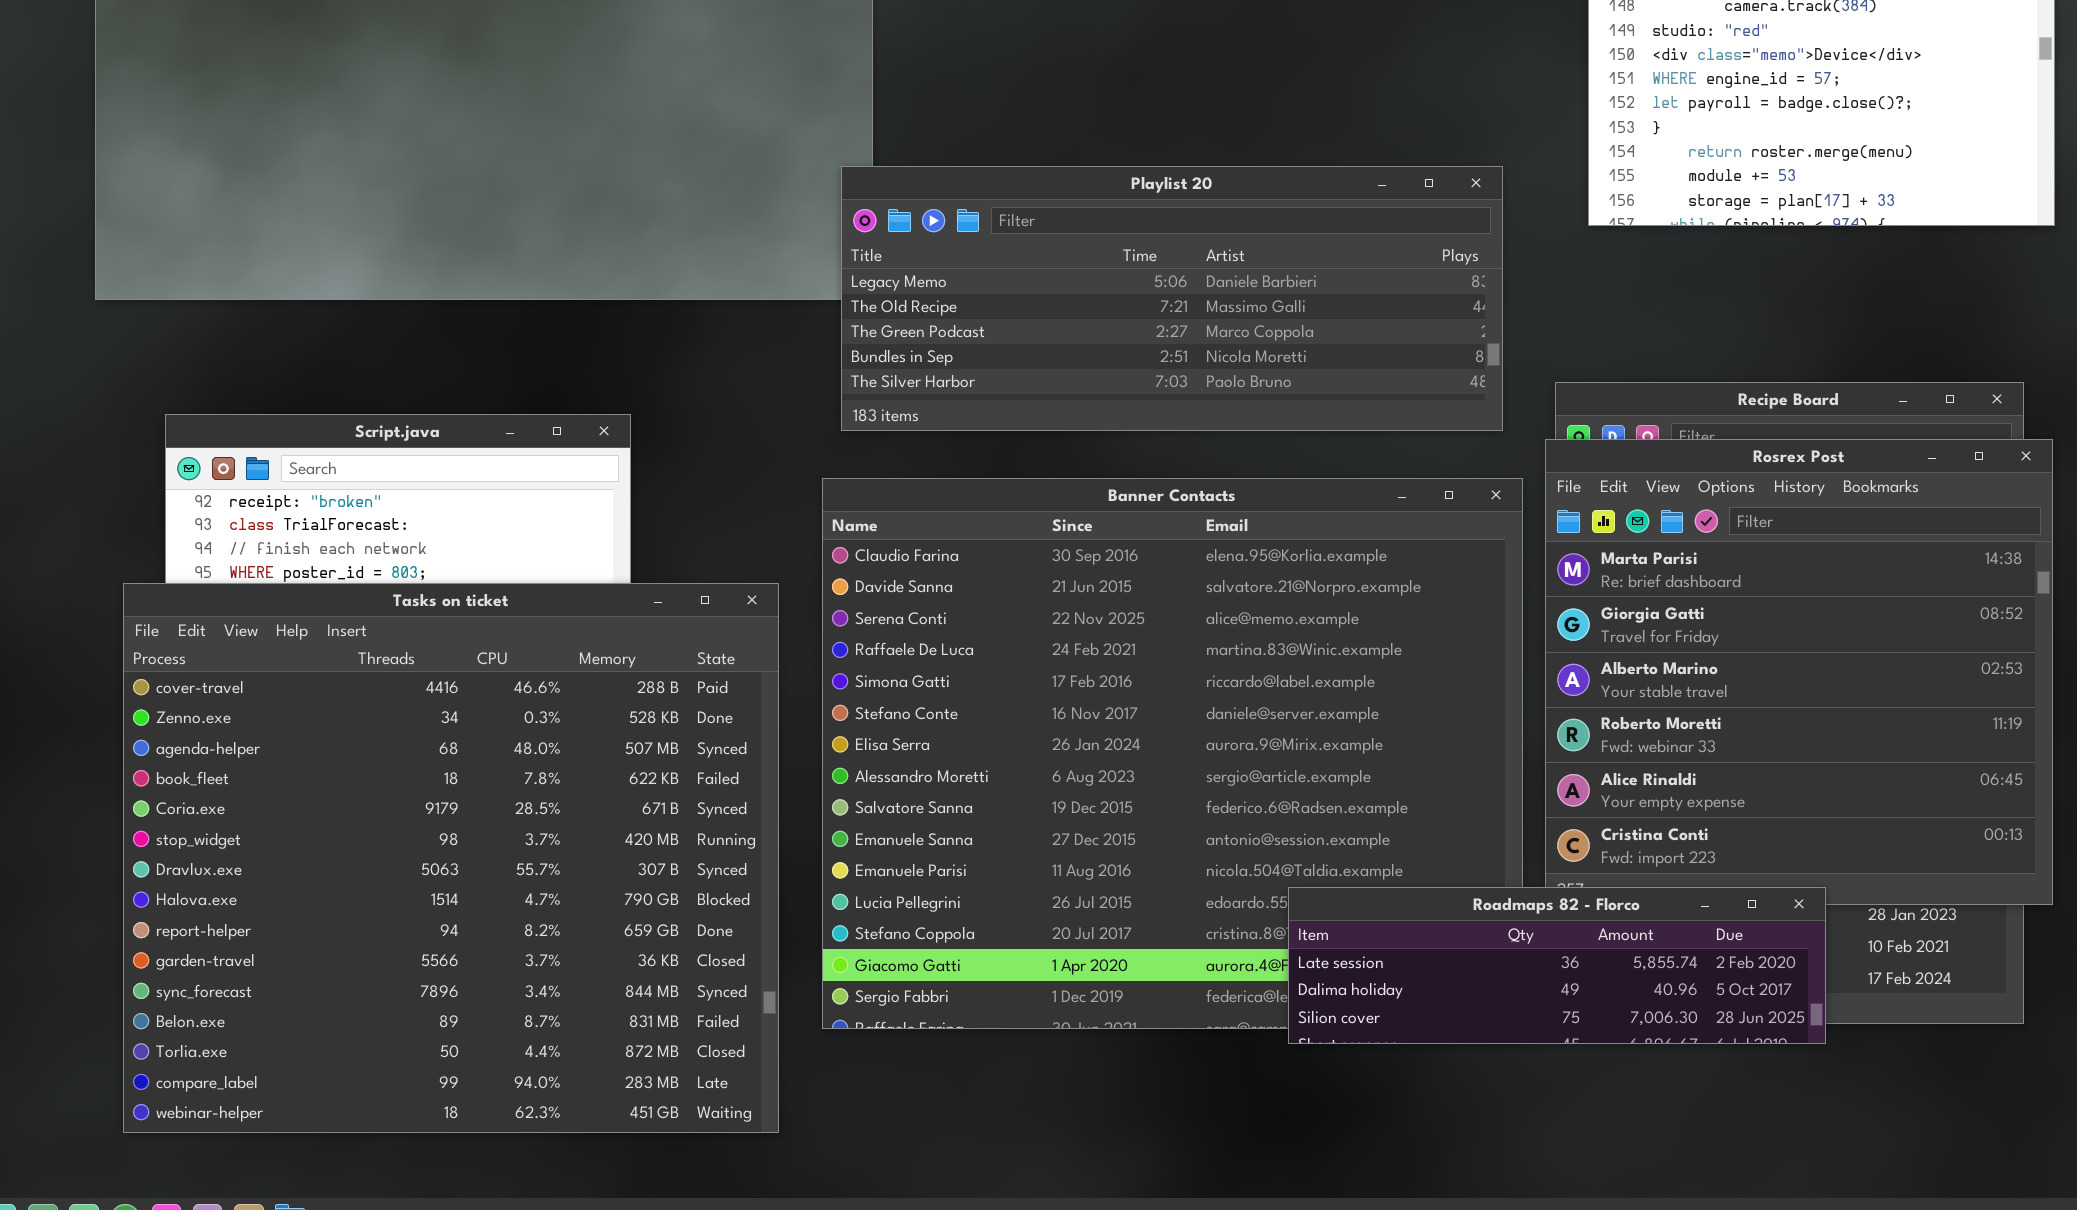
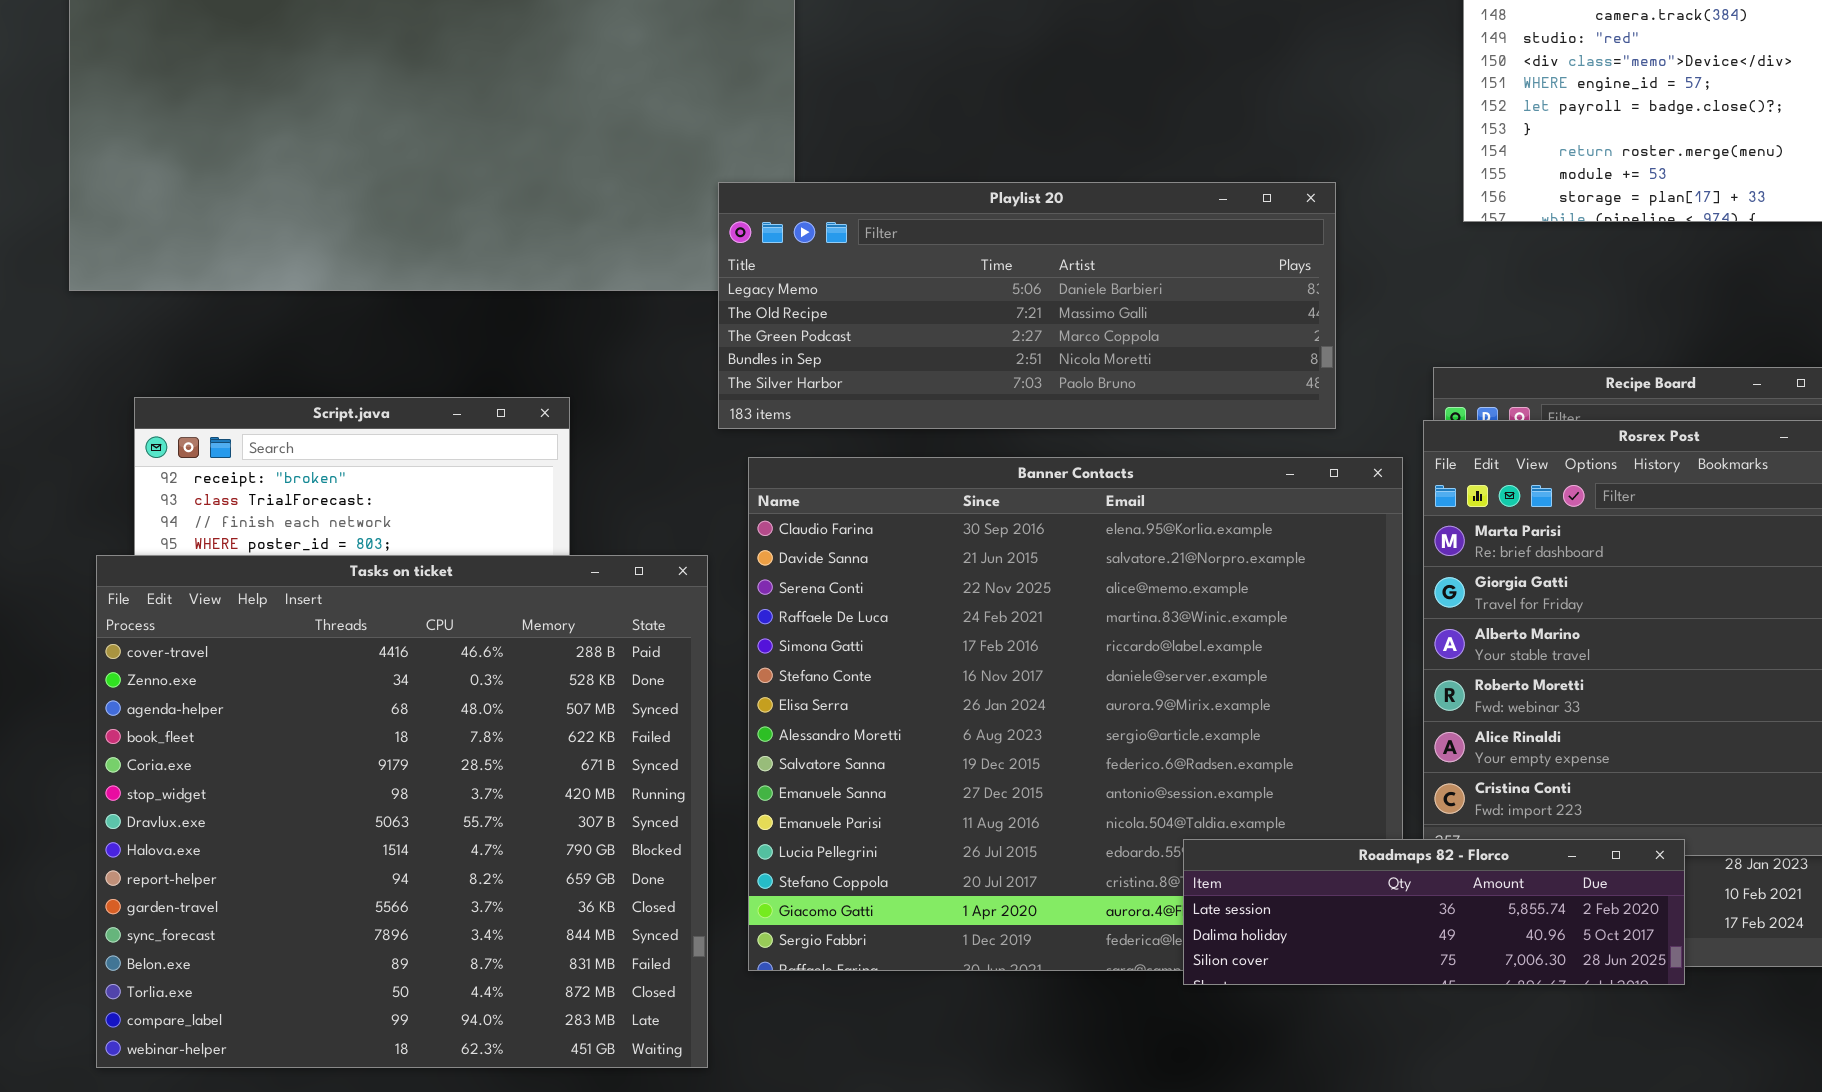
Playlist 20: [841,166,1503,431] -> [718,182,1336,429], moved

